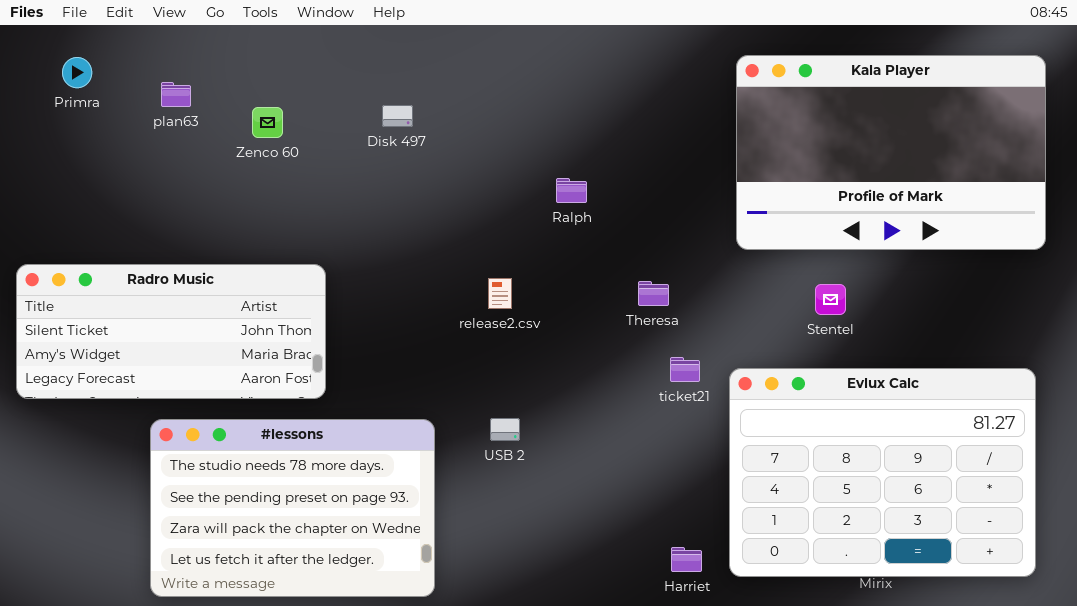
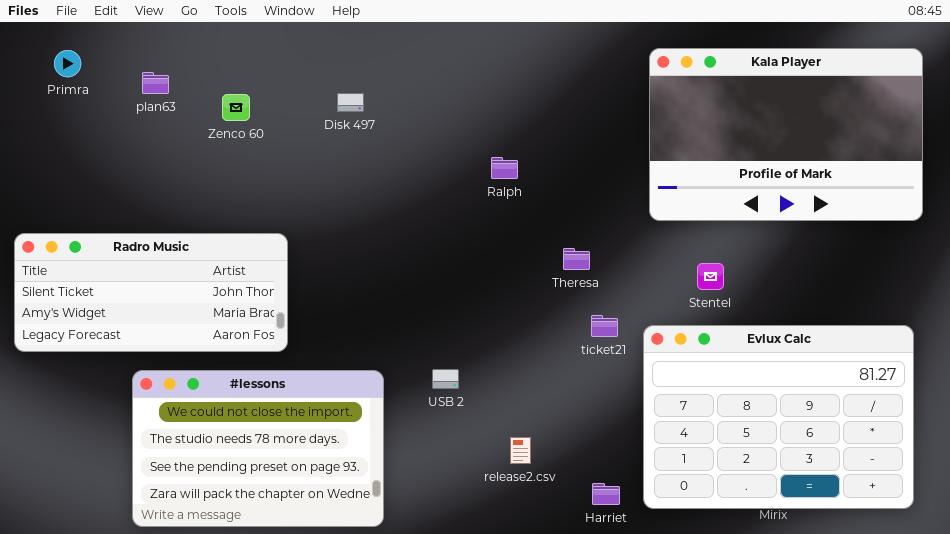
release2.csv: [488,278,512,309] -> [510,437,531,464], moved
Stentel: [815,284,846,315] -> [697,263,724,290], moved
#lessons: [150,419,435,597] -> [132,370,384,527], scrolled up 1 row

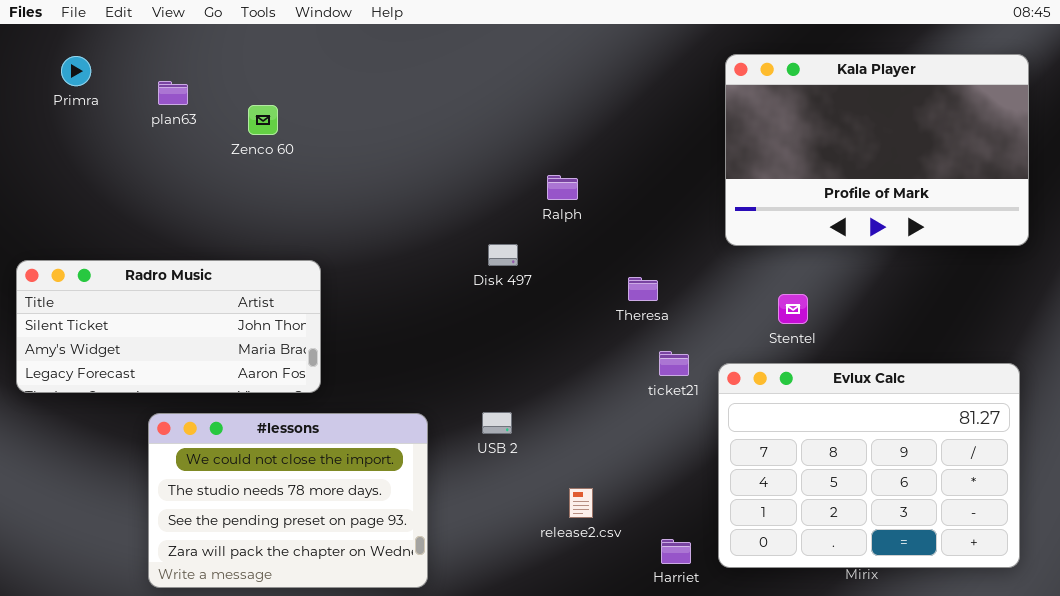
Disk 497: [337,93,364,112] -> [488,244,518,266], moved

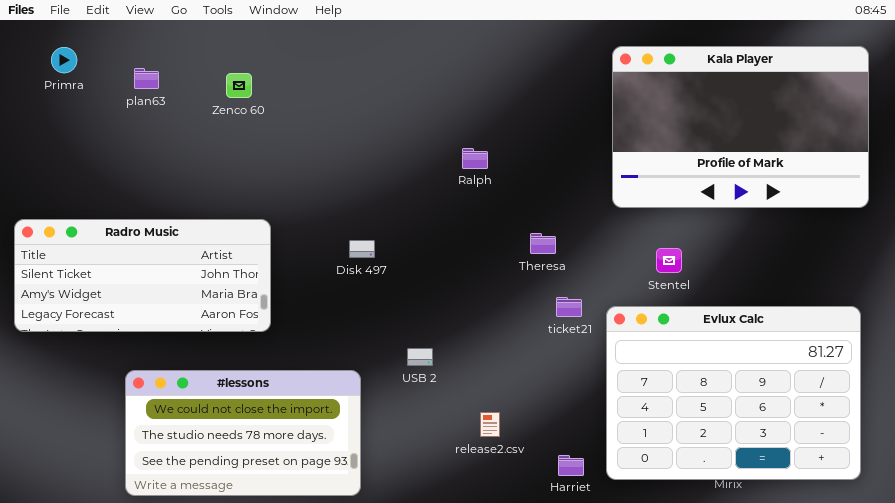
Zenco 60: [248,105,278,135] -> [226,73,252,98], moved
Disk 497: [488,244,518,266] -> [349,240,375,258], moved
#lessons: [148,413,428,588] -> [125,370,361,496], resized

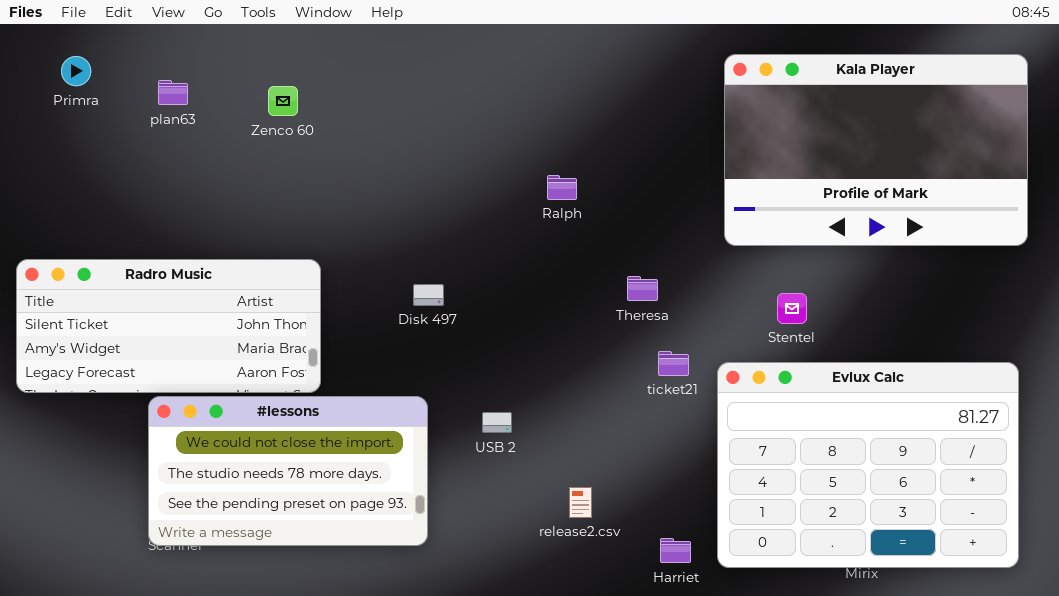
#lessons: [125,370,361,496] -> [148,396,428,546], moved

